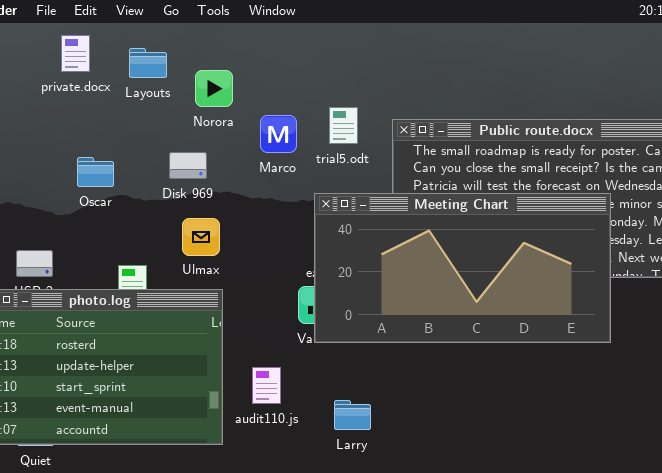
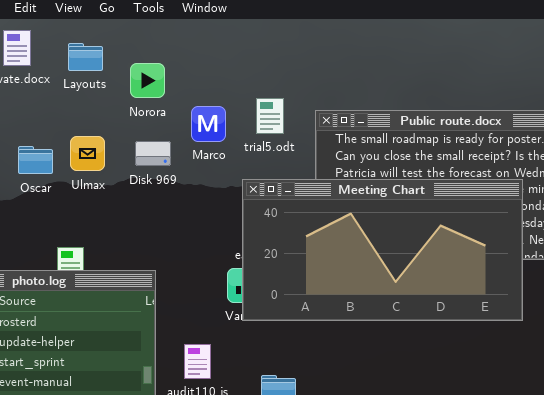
Disk 969: [169,152,207,179] -> [135,141,171,166], moved
Ulmax: [182,218,220,256] -> [70,136,105,171], moved

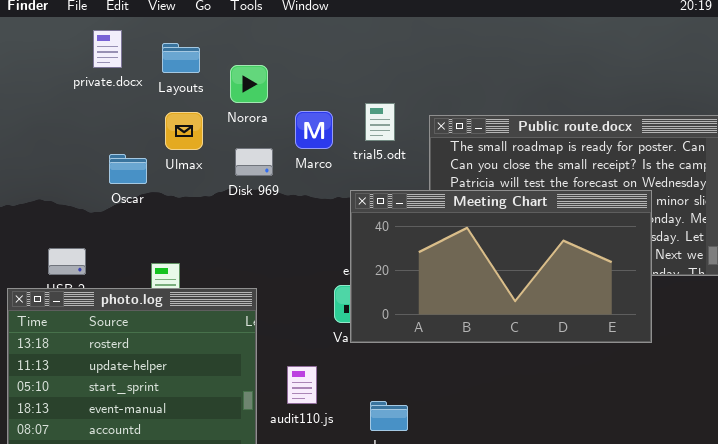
Ulmax: [70,136,105,171] -> [165,112,203,150], moved

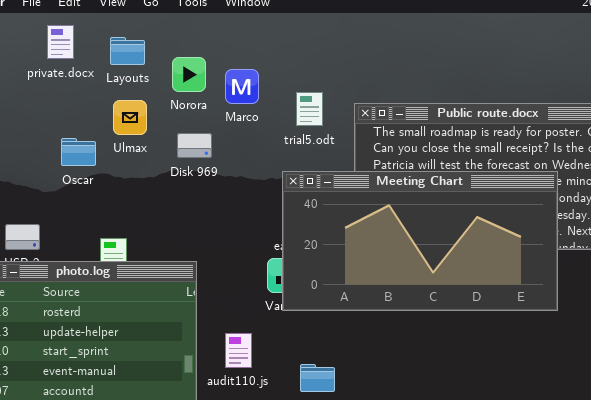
Marco: [295,111,333,149] -> [225,69,259,104], moved

